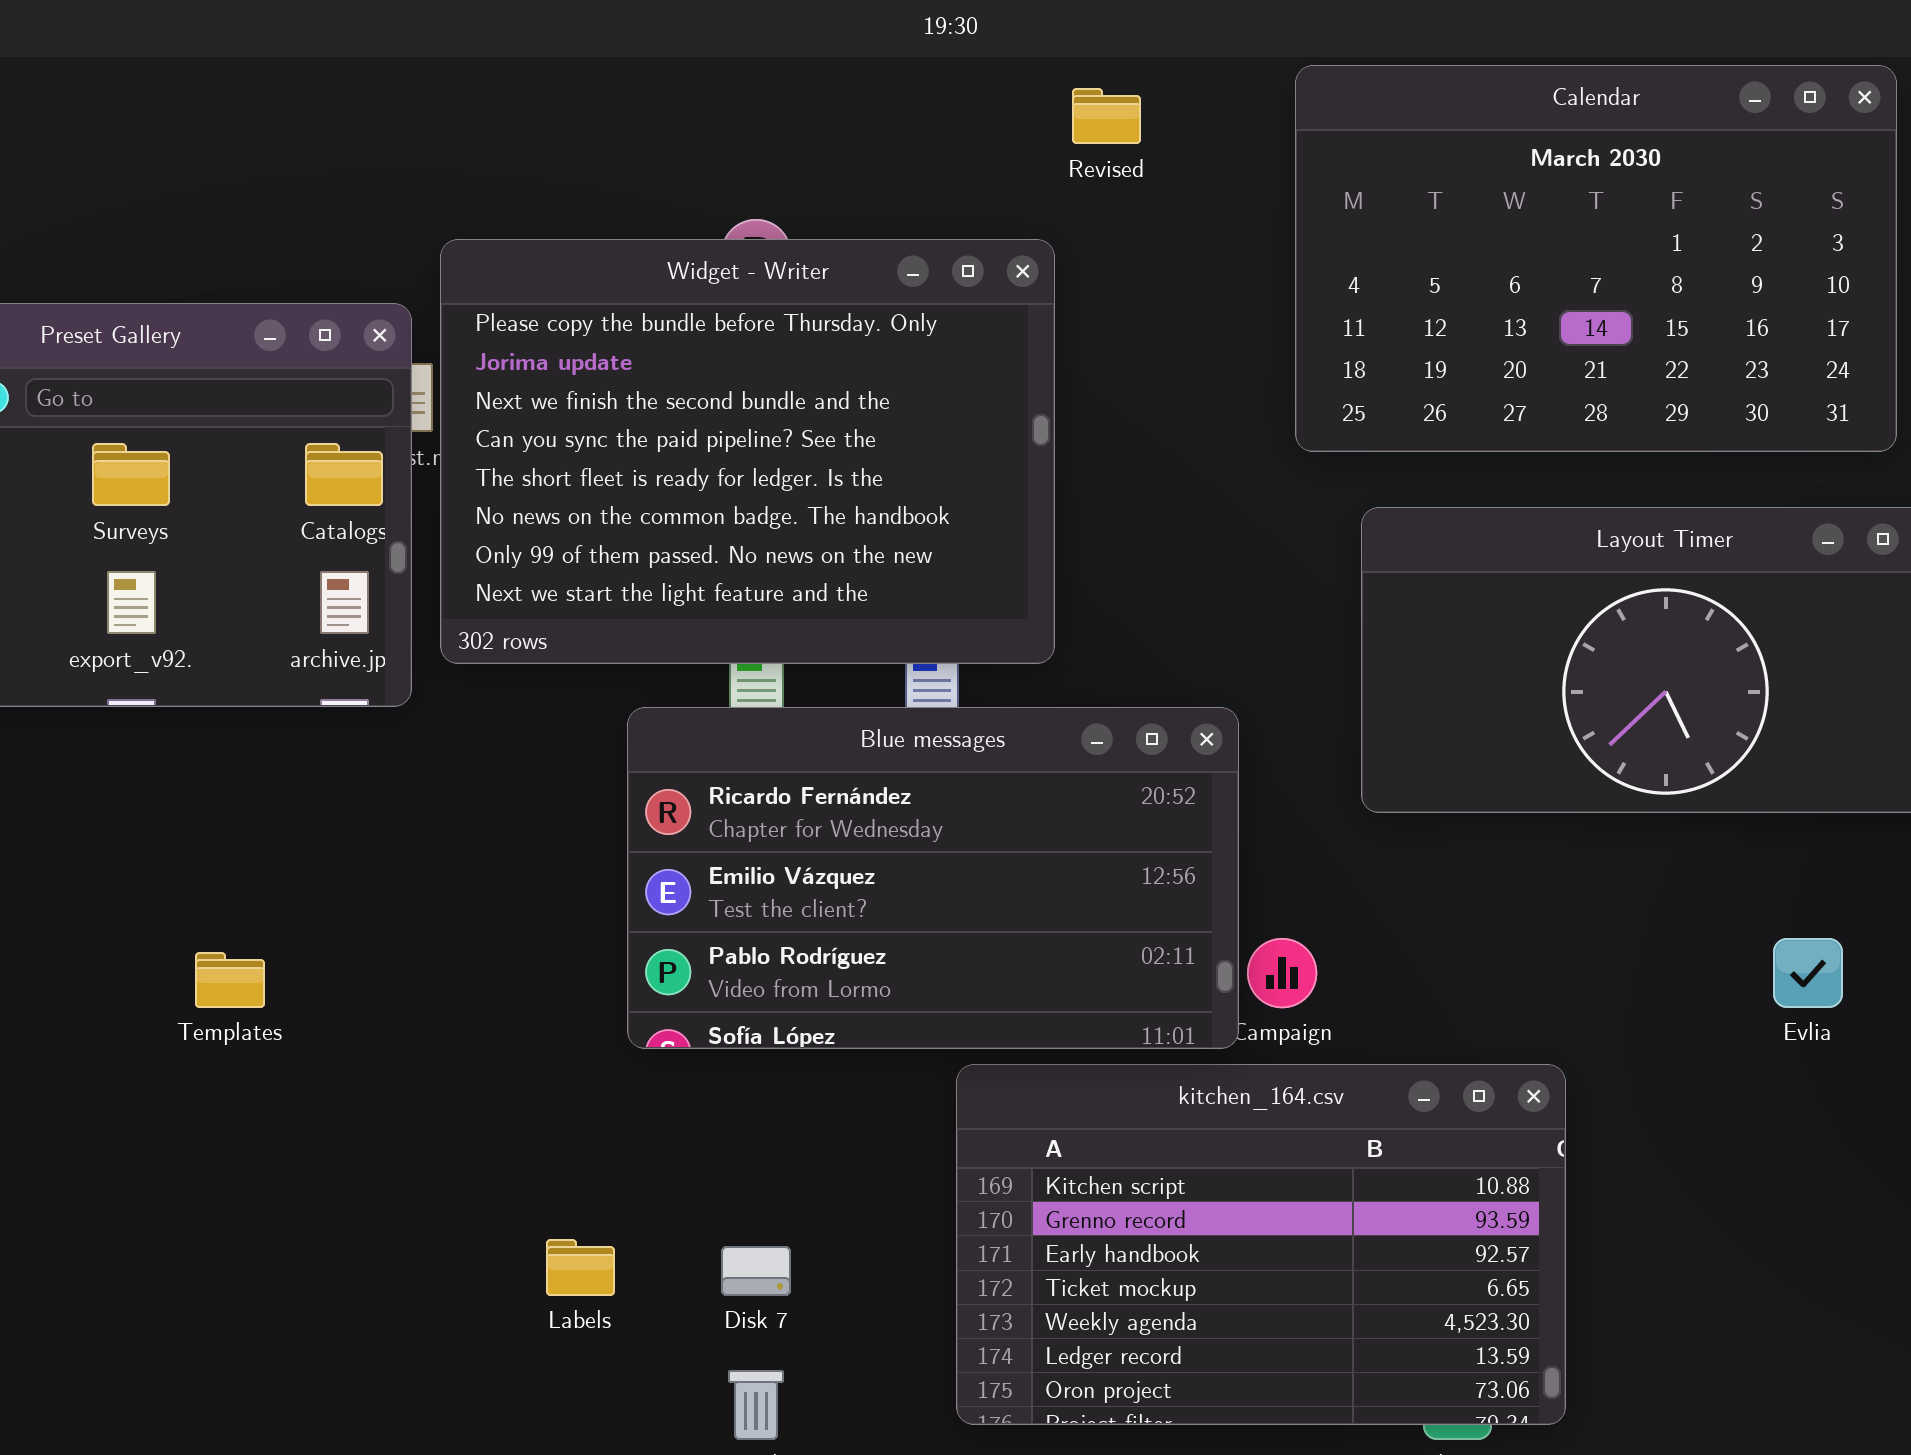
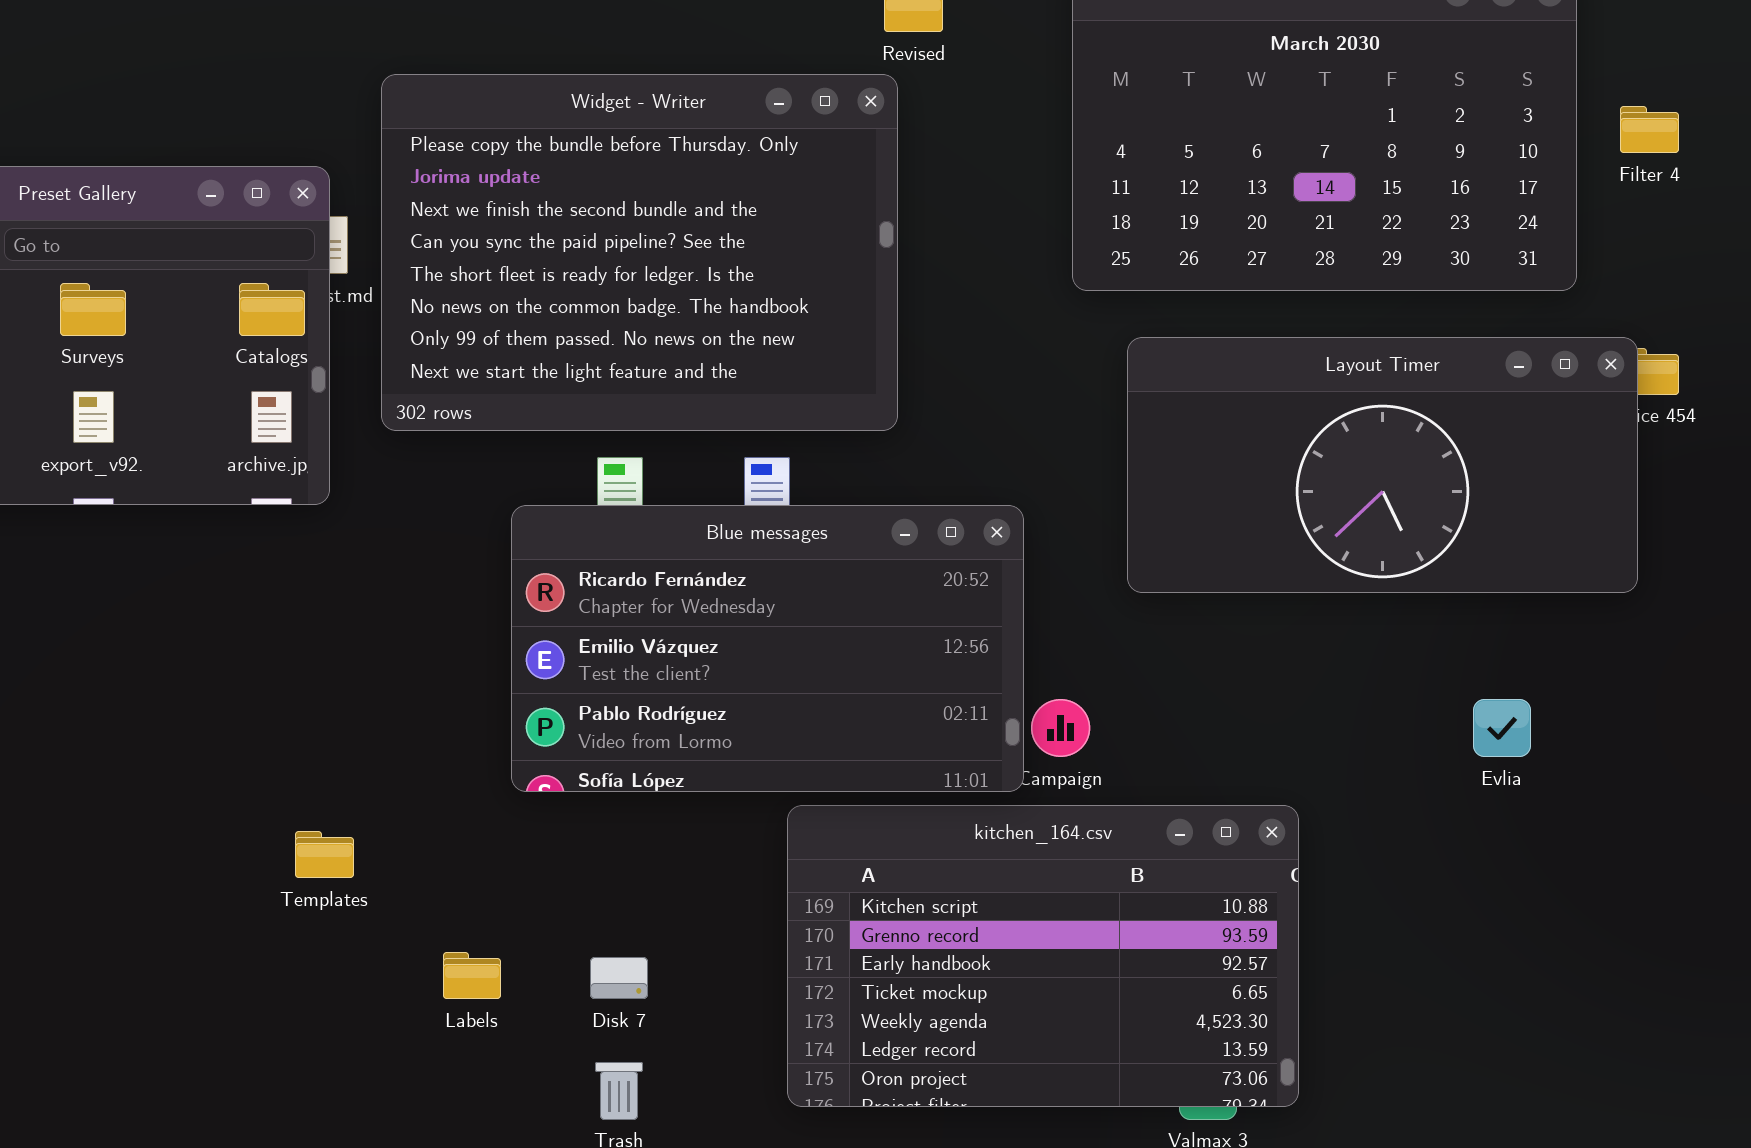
Widget - Writer: [440,239,1055,664] -> [381,74,898,431], moved
Templates: [195,952,265,1008] -> [295,831,354,878], moved

